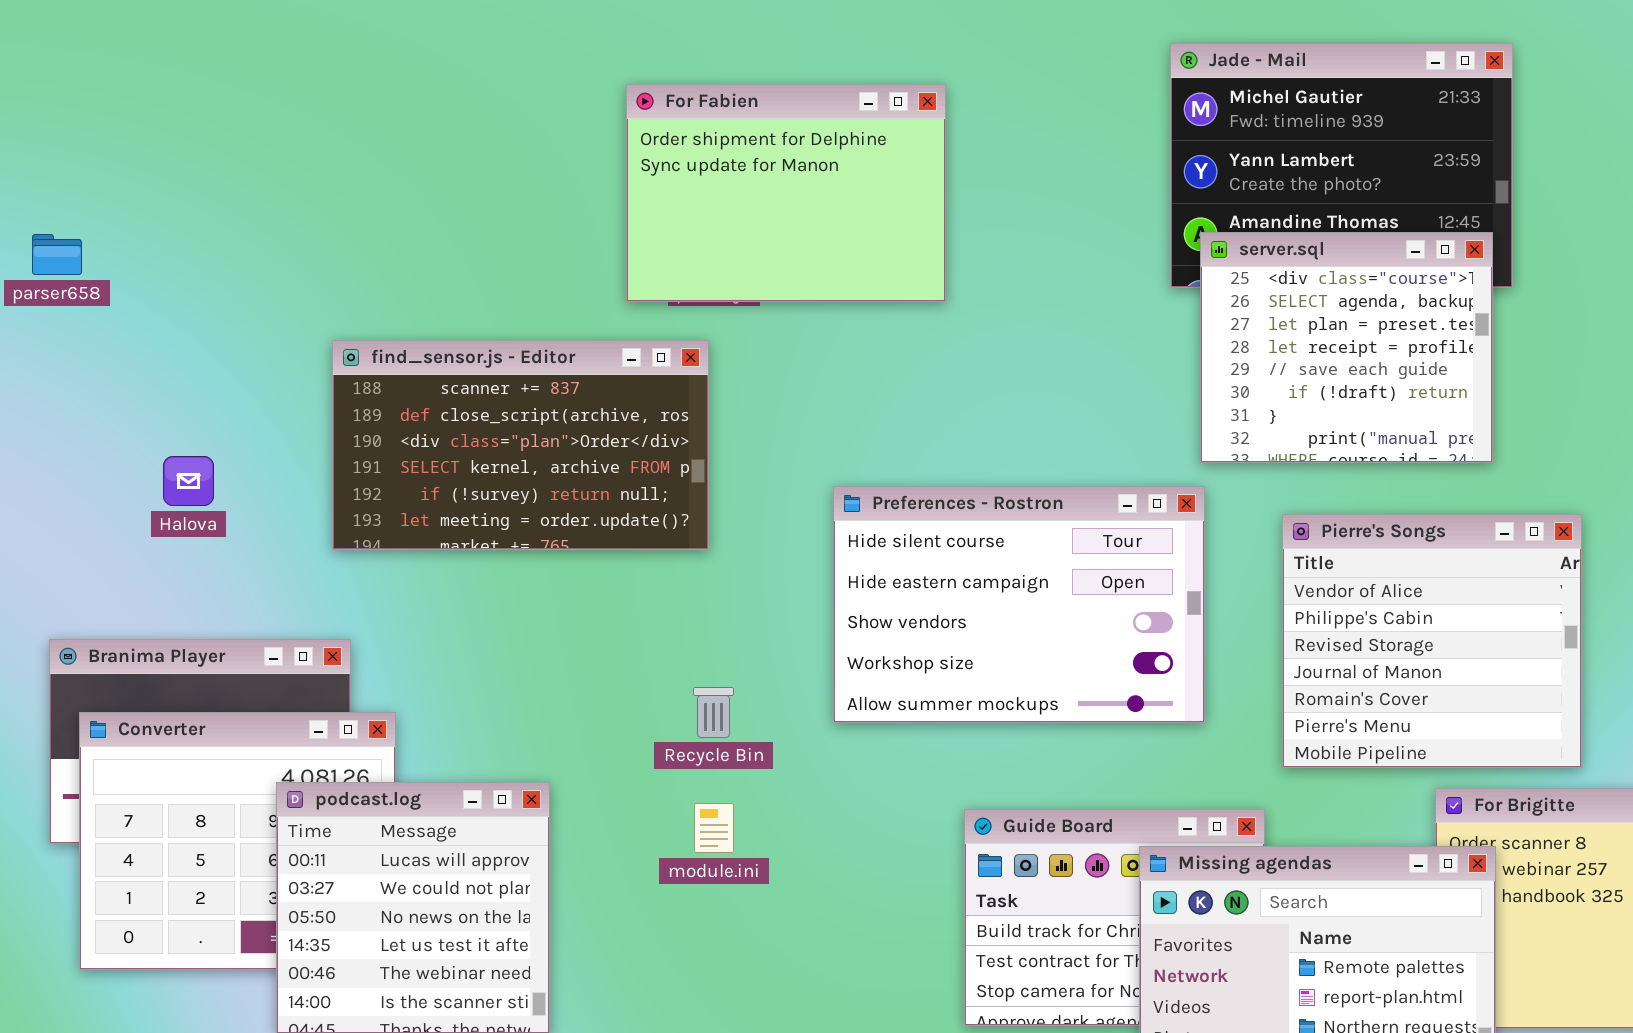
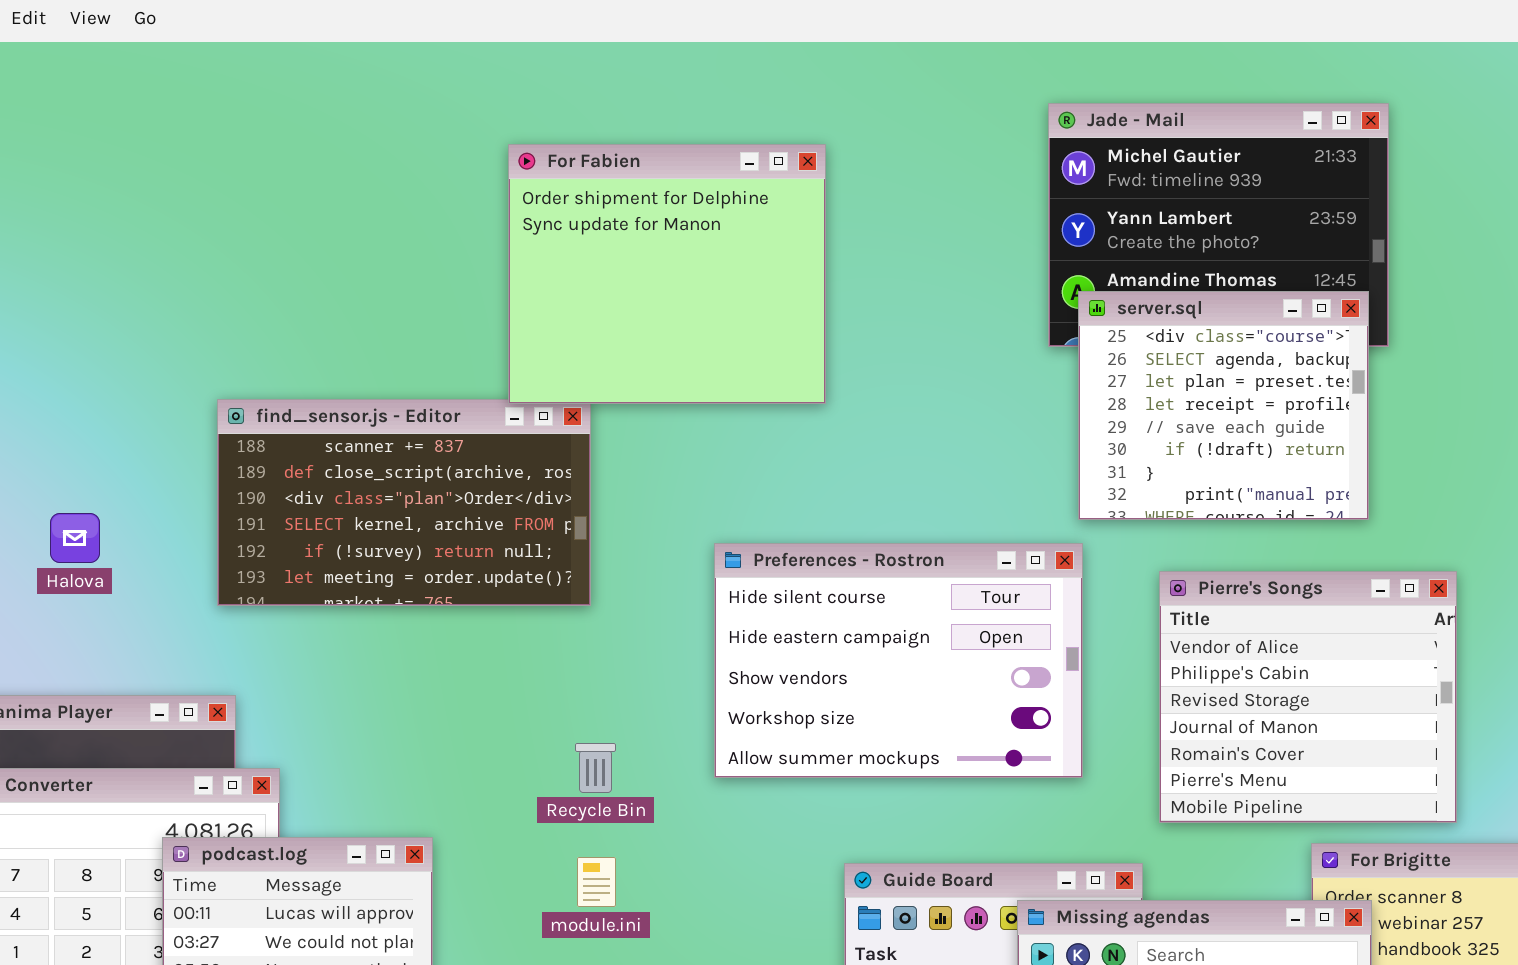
For Fabien: [626,84,946,302] -> [508,144,826,404], resized

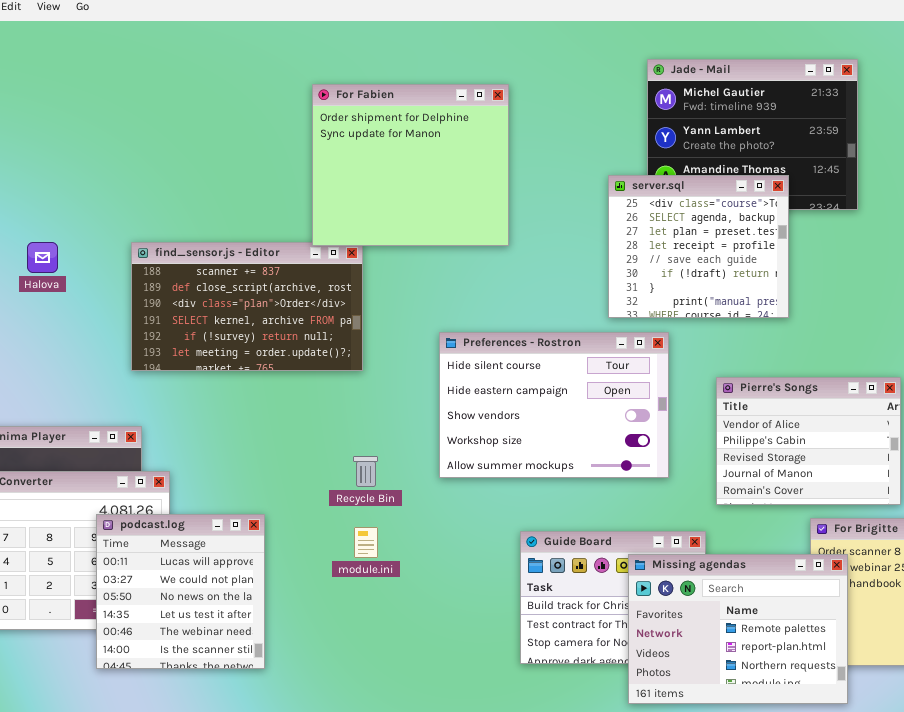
server.sql: [1078,291,1369,520] -> [608,175,789,318], moved
Halova: [50,513,100,563] -> [27,242,58,273], moved
Pierre's Songs: [1159,571,1457,823] -> [716,377,901,505], resized

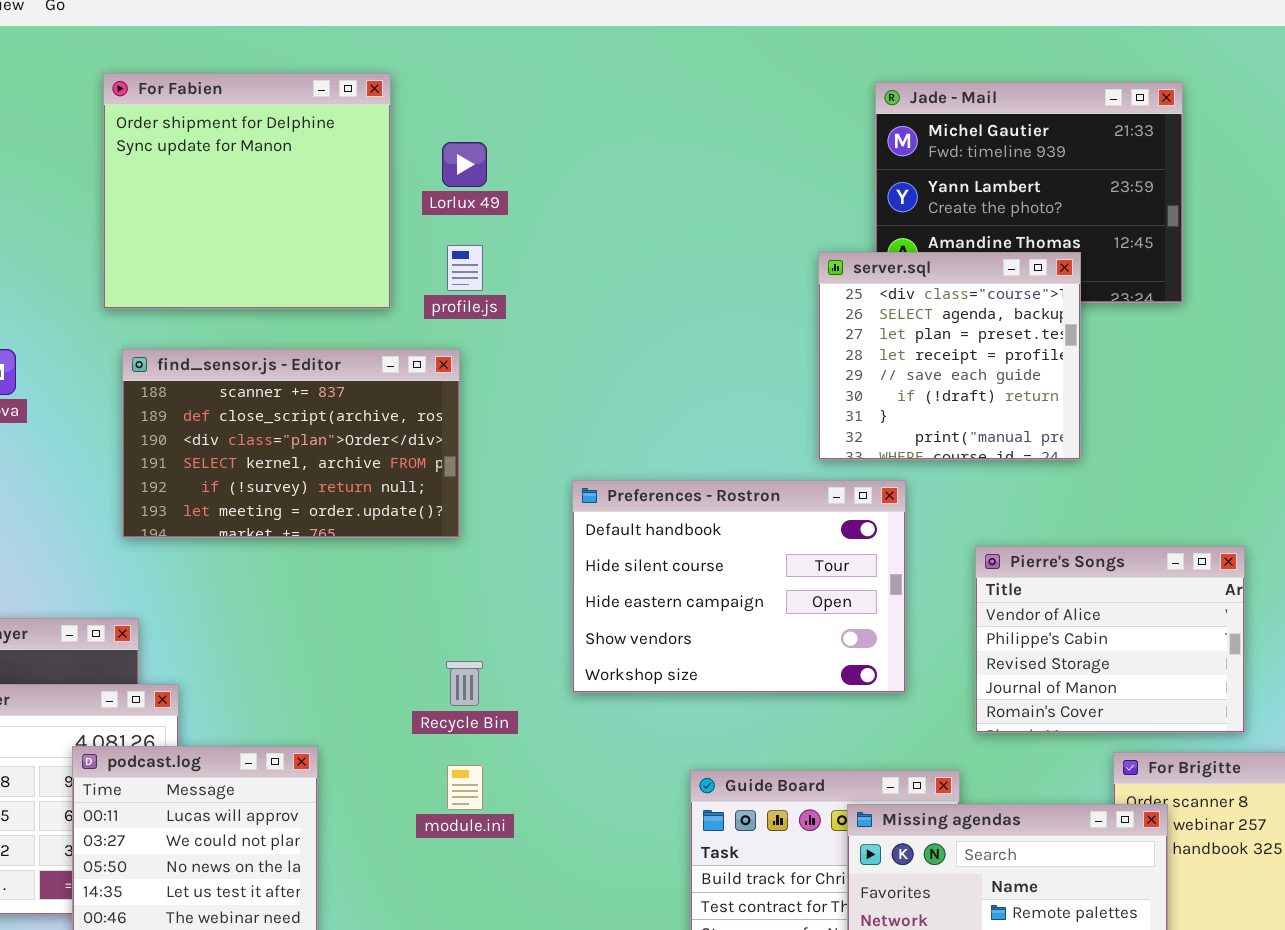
For Fabien: [312,84,509,246] -> [103,73,391,309], moved
Preferences - Rostron: [439,332,669,478] -> [572,480,906,693], scrolled up 1 row

